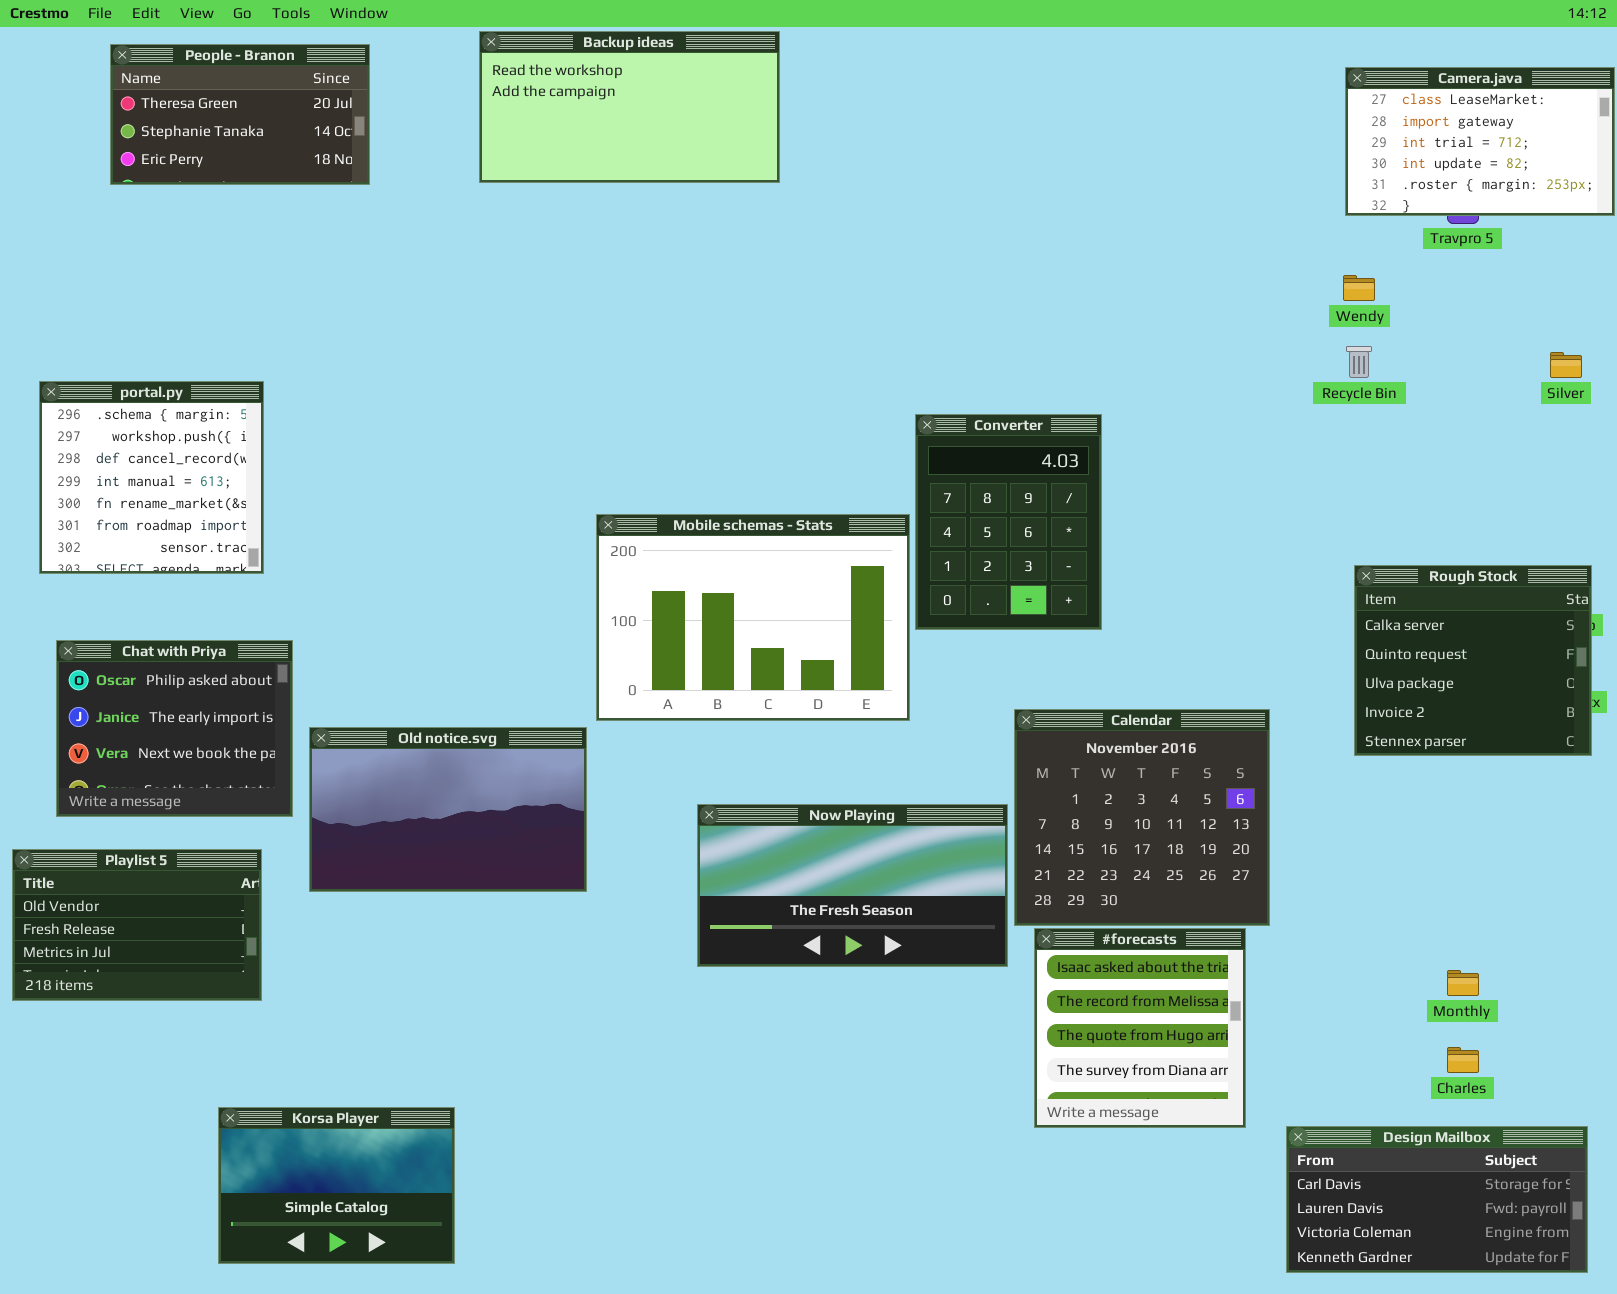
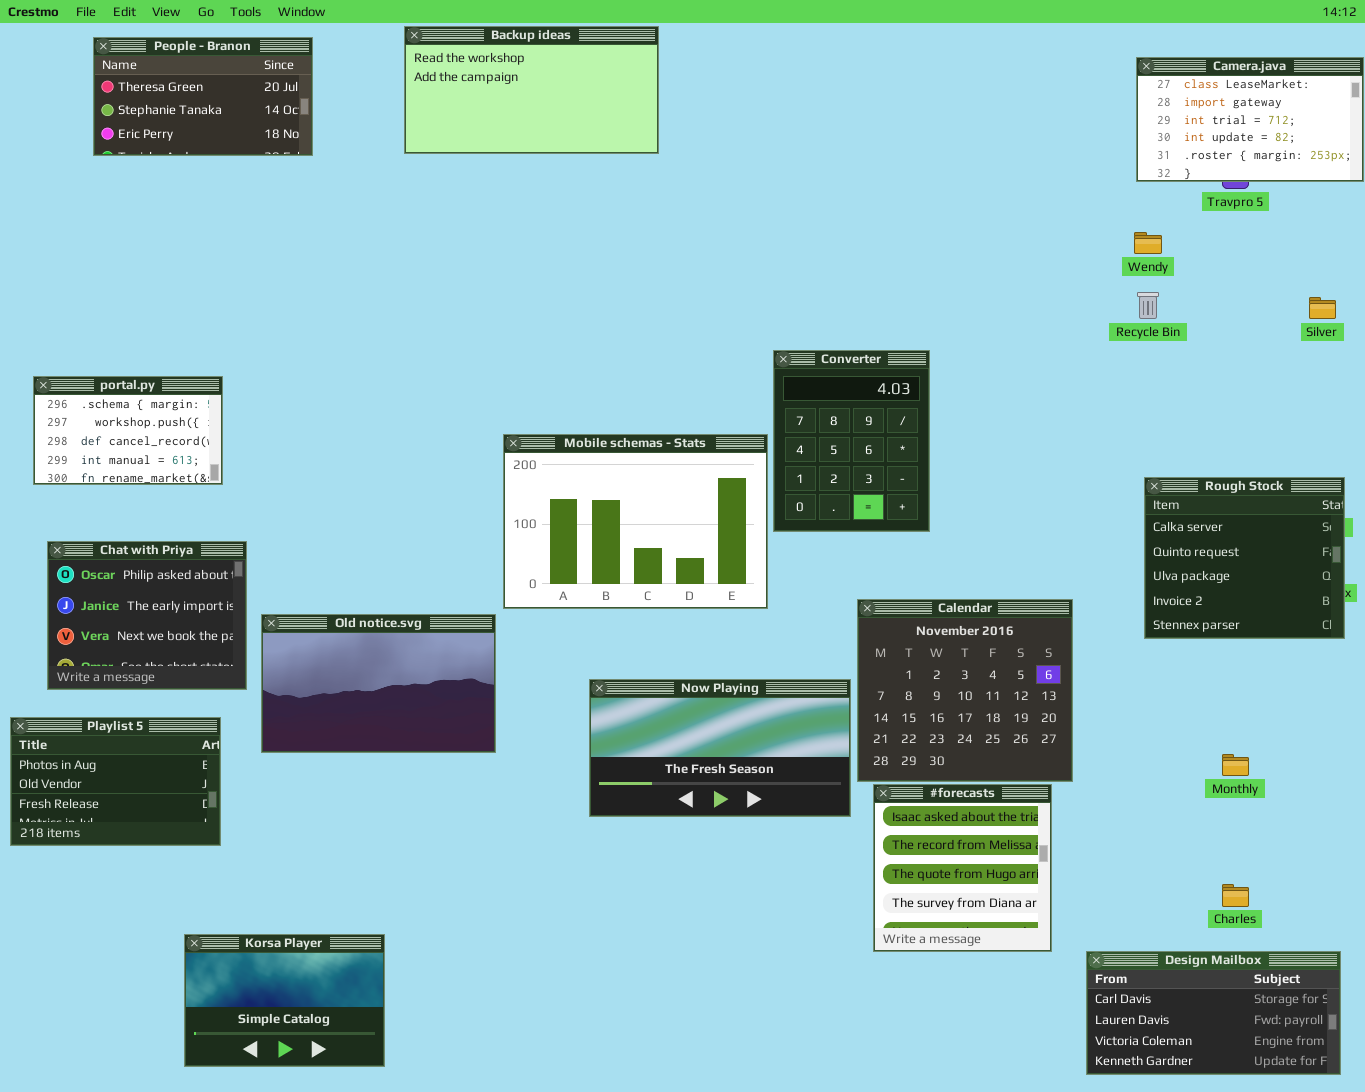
portal.py: [39,381,264,574] -> [33,376,223,485], resized
Playlist 5: [12,849,262,1001] -> [10,717,221,846], scrolled up 1 row
Monthly: [1447,970,1479,996] -> [1222,754,1249,776], moved

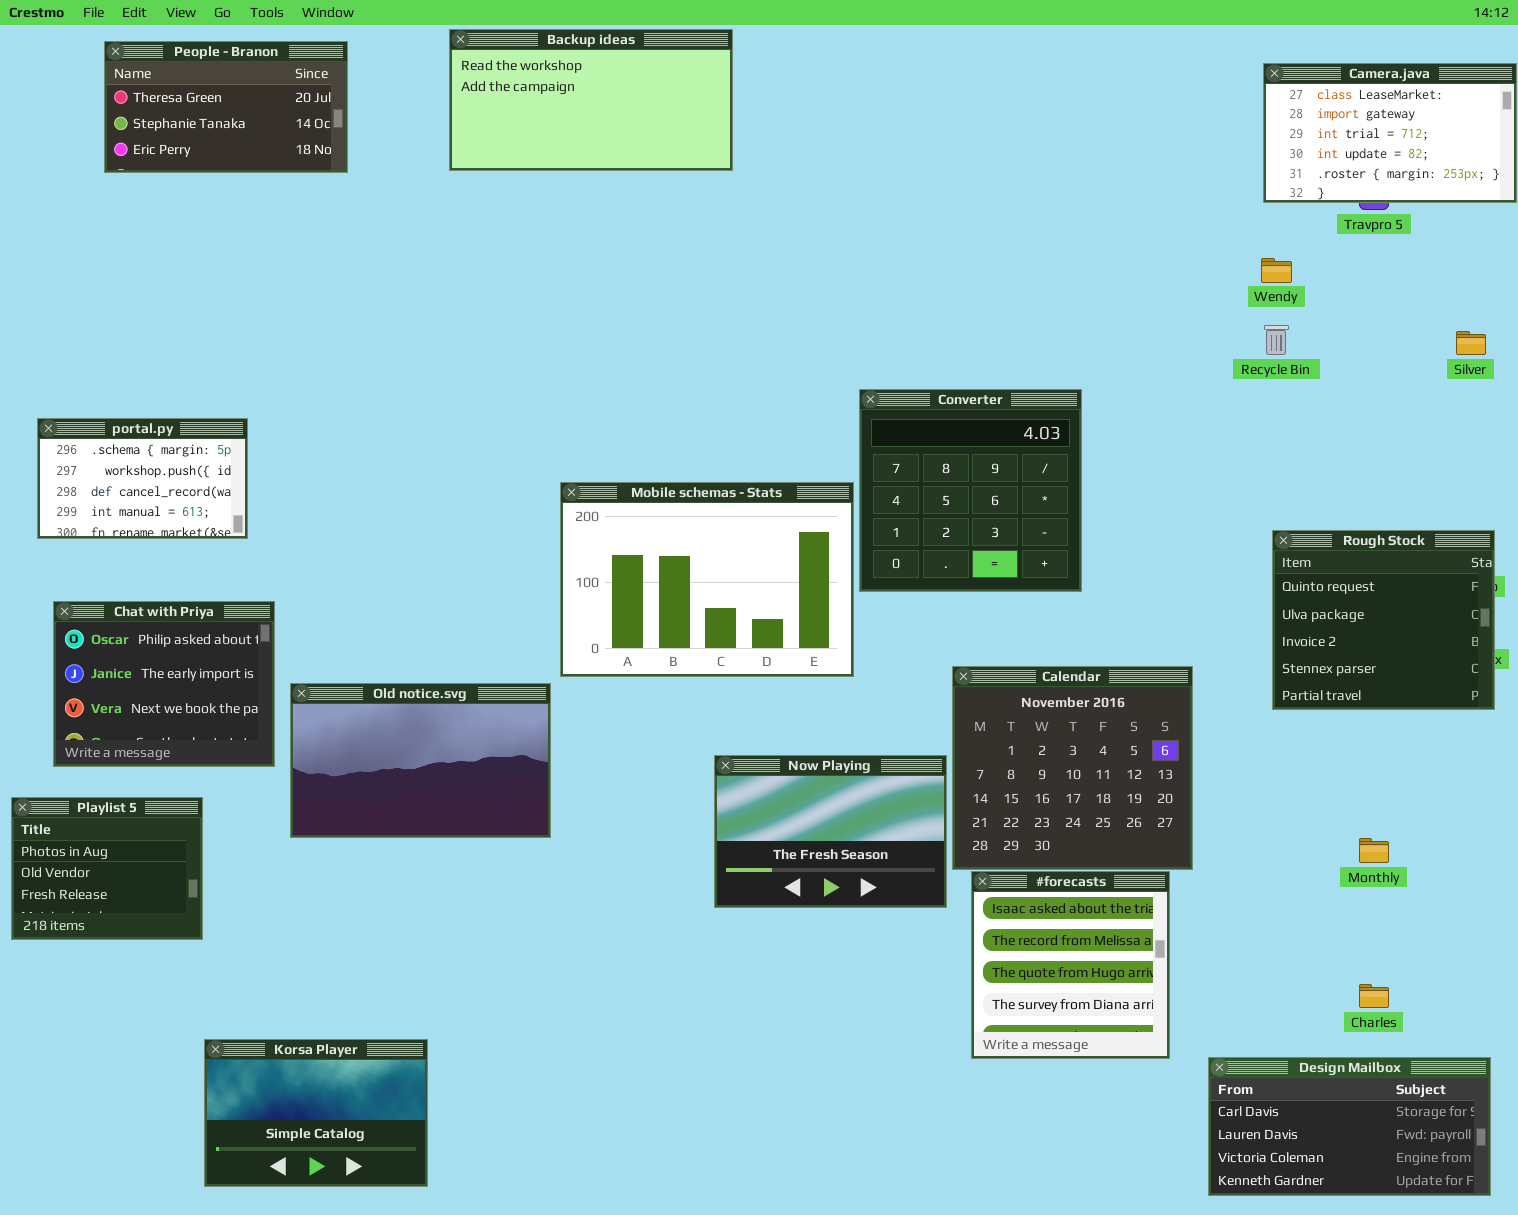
Converter: [773,350,930,532] -> [859,389,1082,592], resized
Rough Stock: [1144,477,1345,639] -> [1272,530,1495,710], scrolled down 1 row
Now Playing: [589,679,851,817] -> [714,755,947,908], resized
Playlist 5: [10,717,221,846] -> [11,797,203,940], resized

